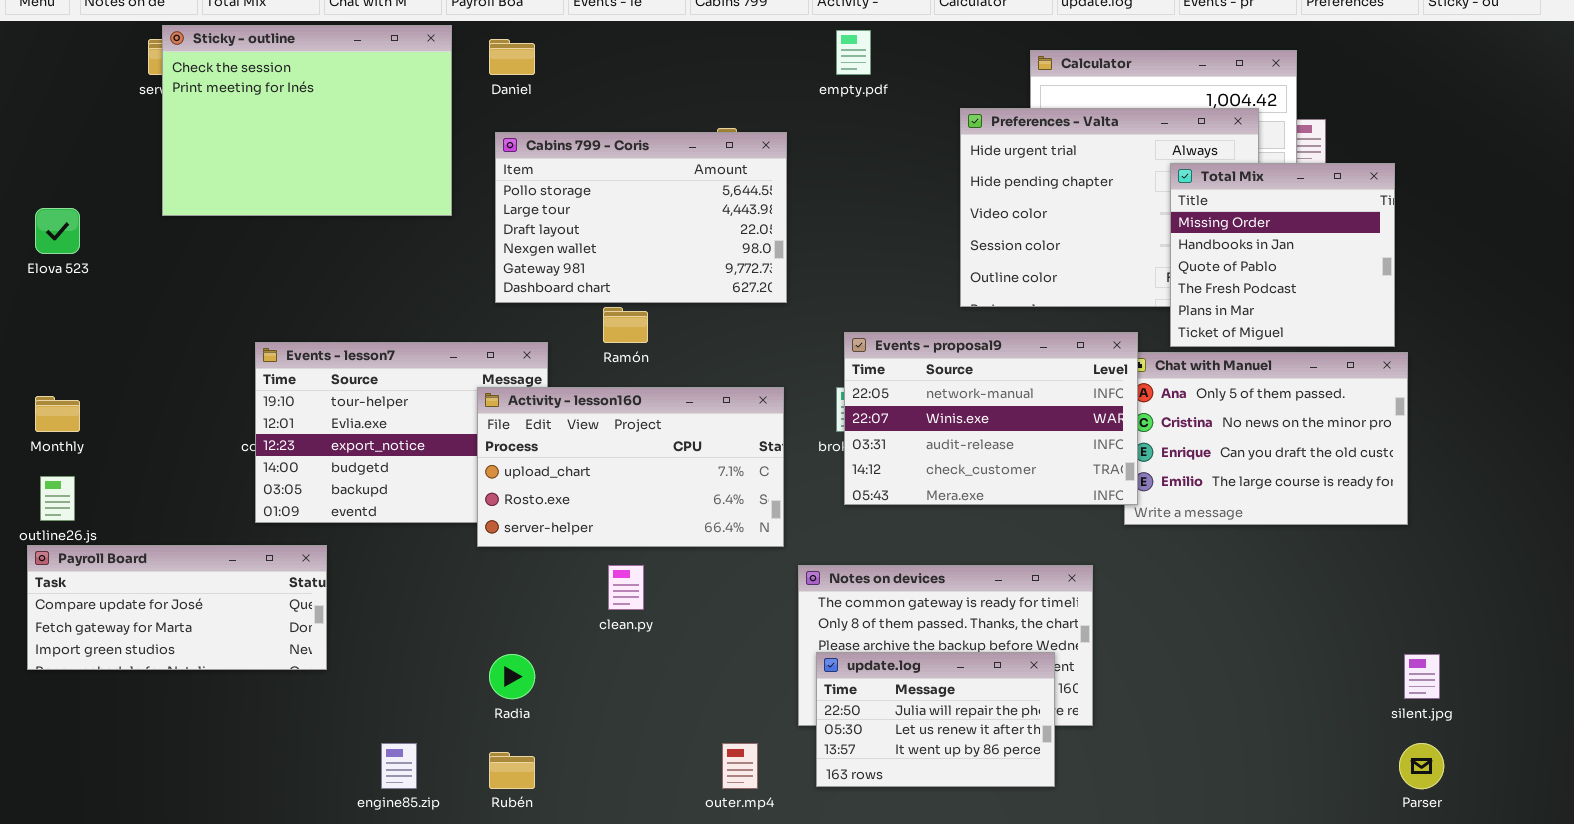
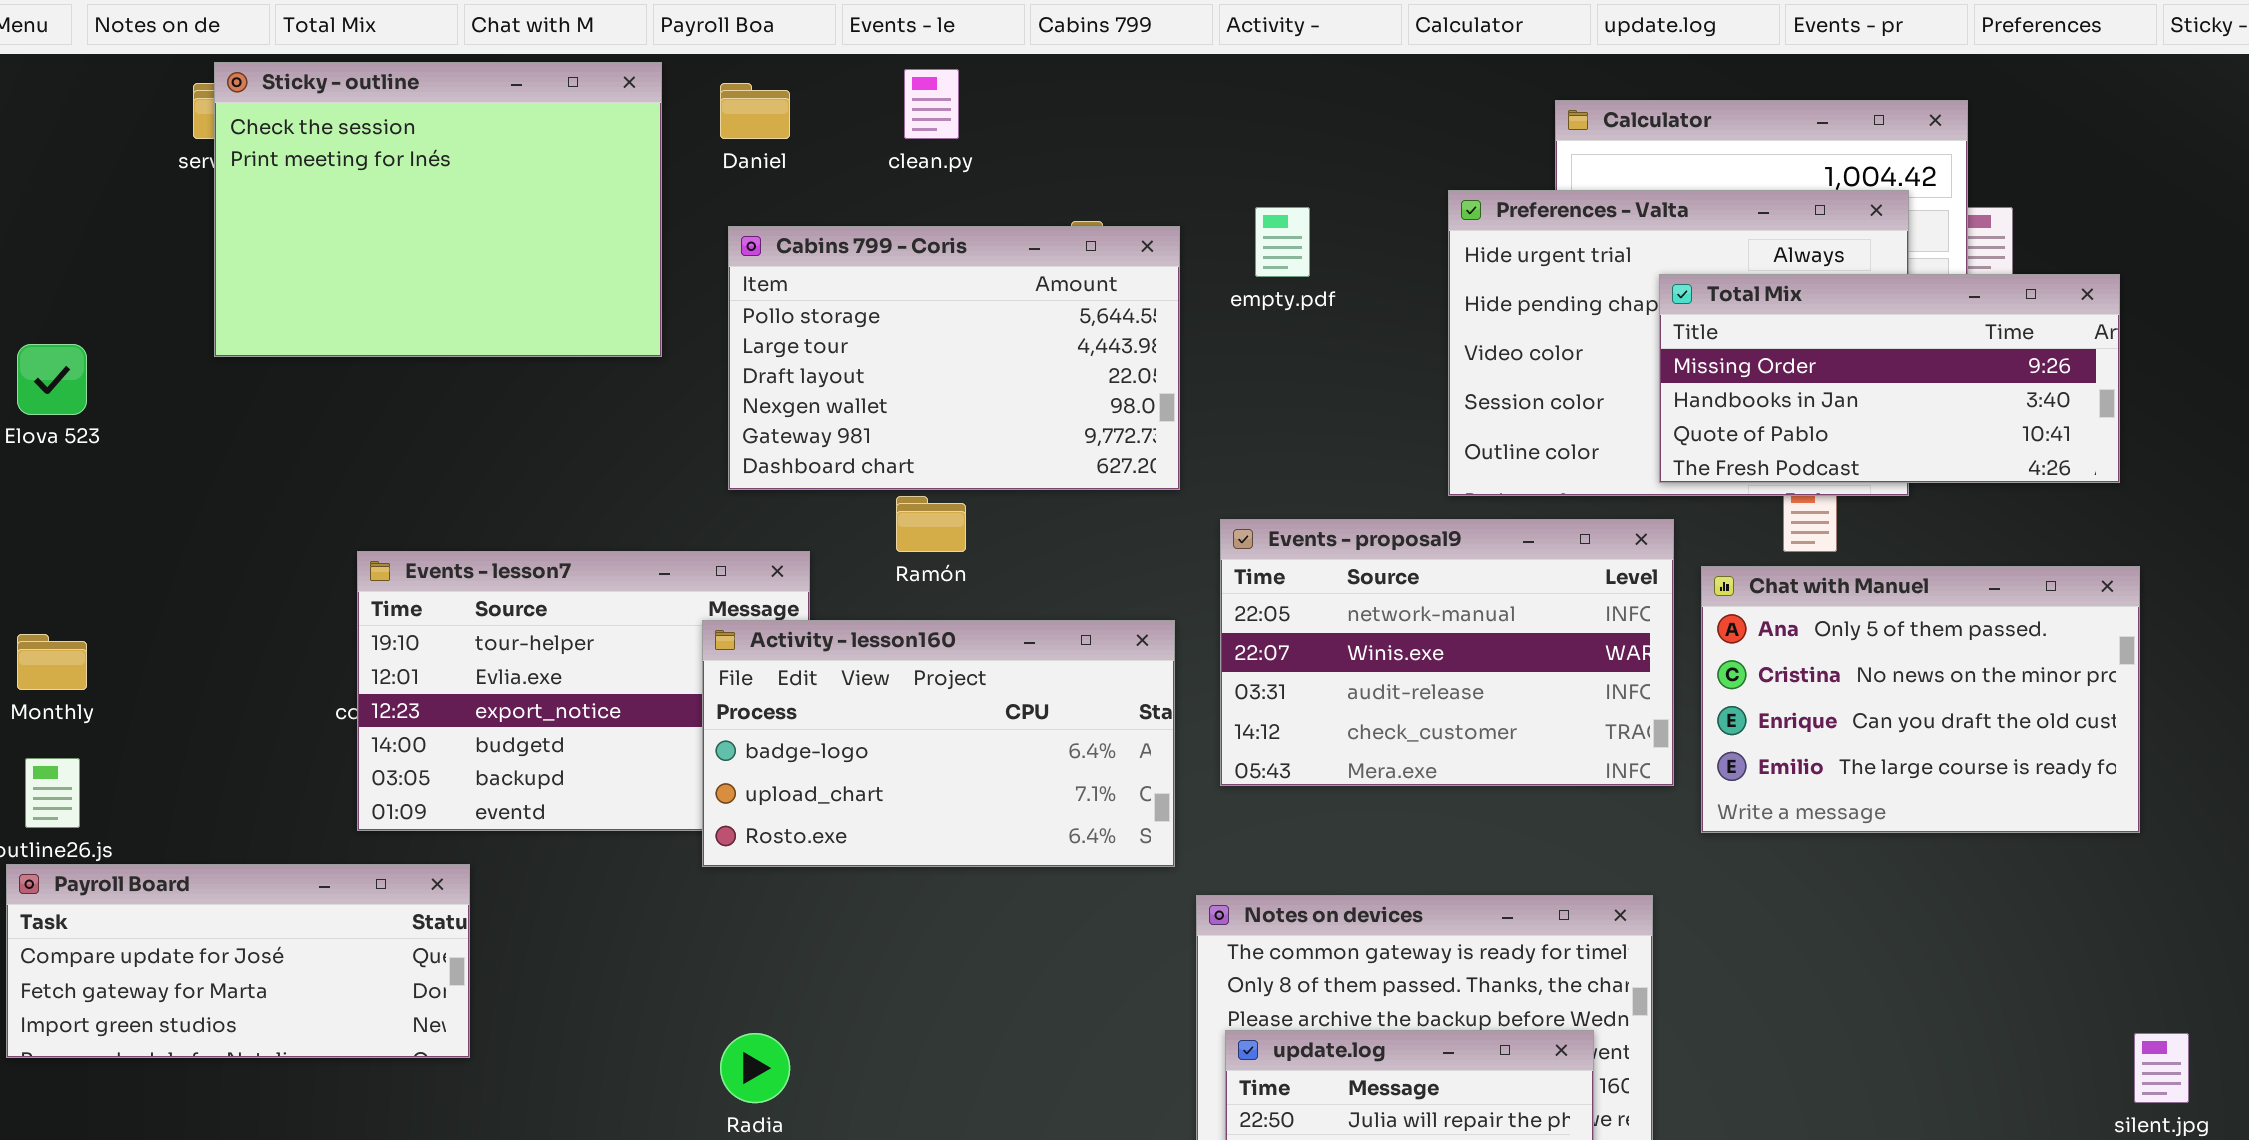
empty.pdf: [836,30,871,75] -> [1255,207,1310,277], moved
Total Mix: [1170,163,1395,347] -> [1659,274,2120,483], resized
Events - proposal9: [844,332,1138,505] -> [1220,519,1674,786], moved
Activity - lesson160: [477,387,784,547] -> [702,620,1175,867], scrolled up 1 row
clean.py: [608,565,644,610] -> [904,69,959,139], moved

